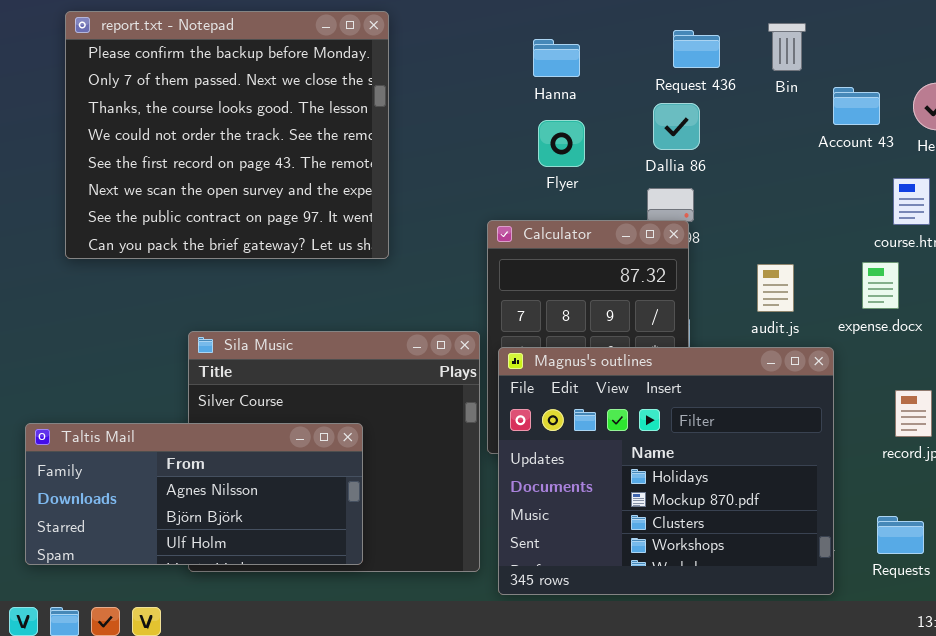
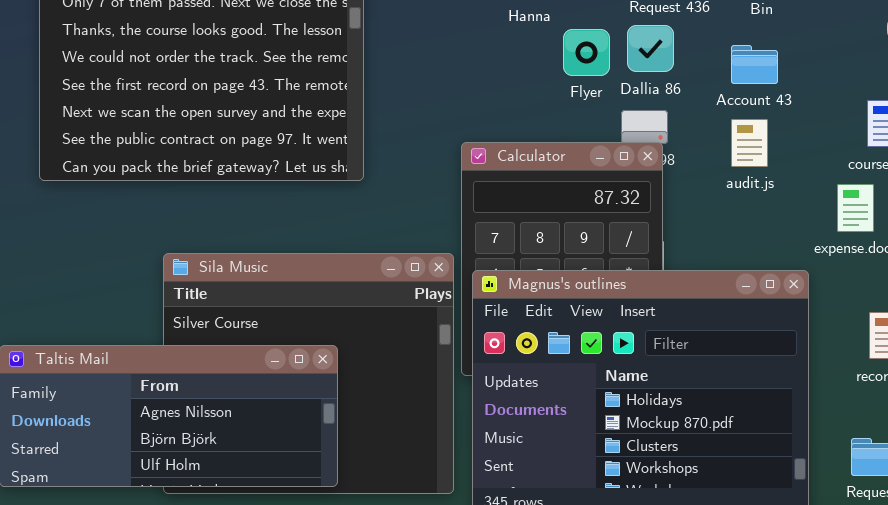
Account 43: [833,87,880,125] -> [731,45,778,84], moved
Flyer: [538,120,585,167] -> [563,29,610,76], moved
audit.js: [757,264,794,312] -> [731,119,768,167], moved

